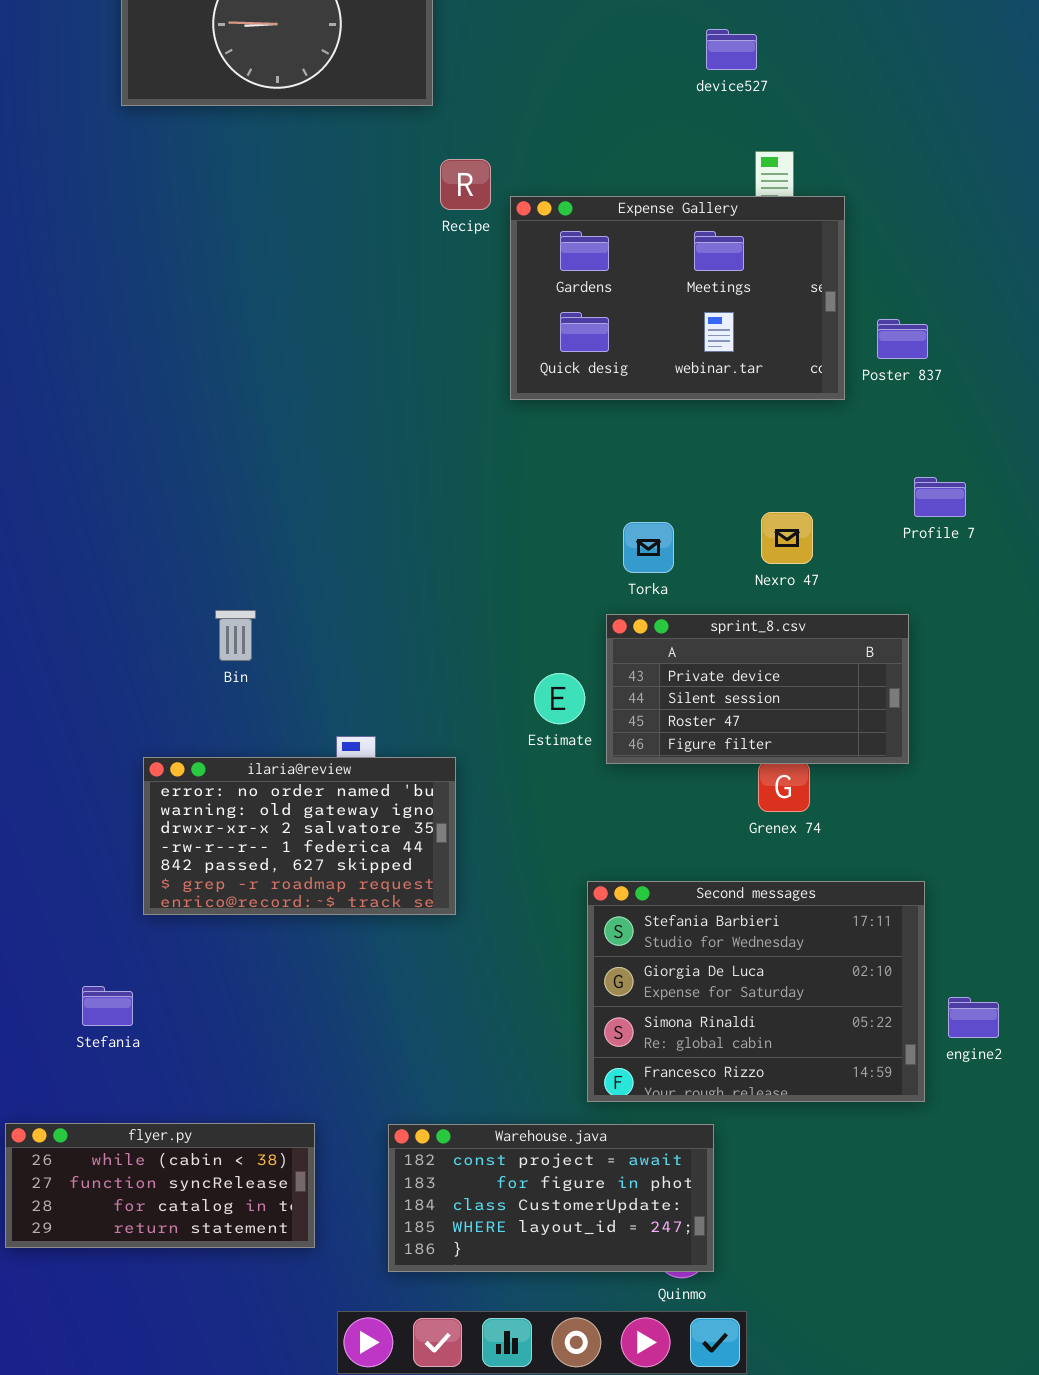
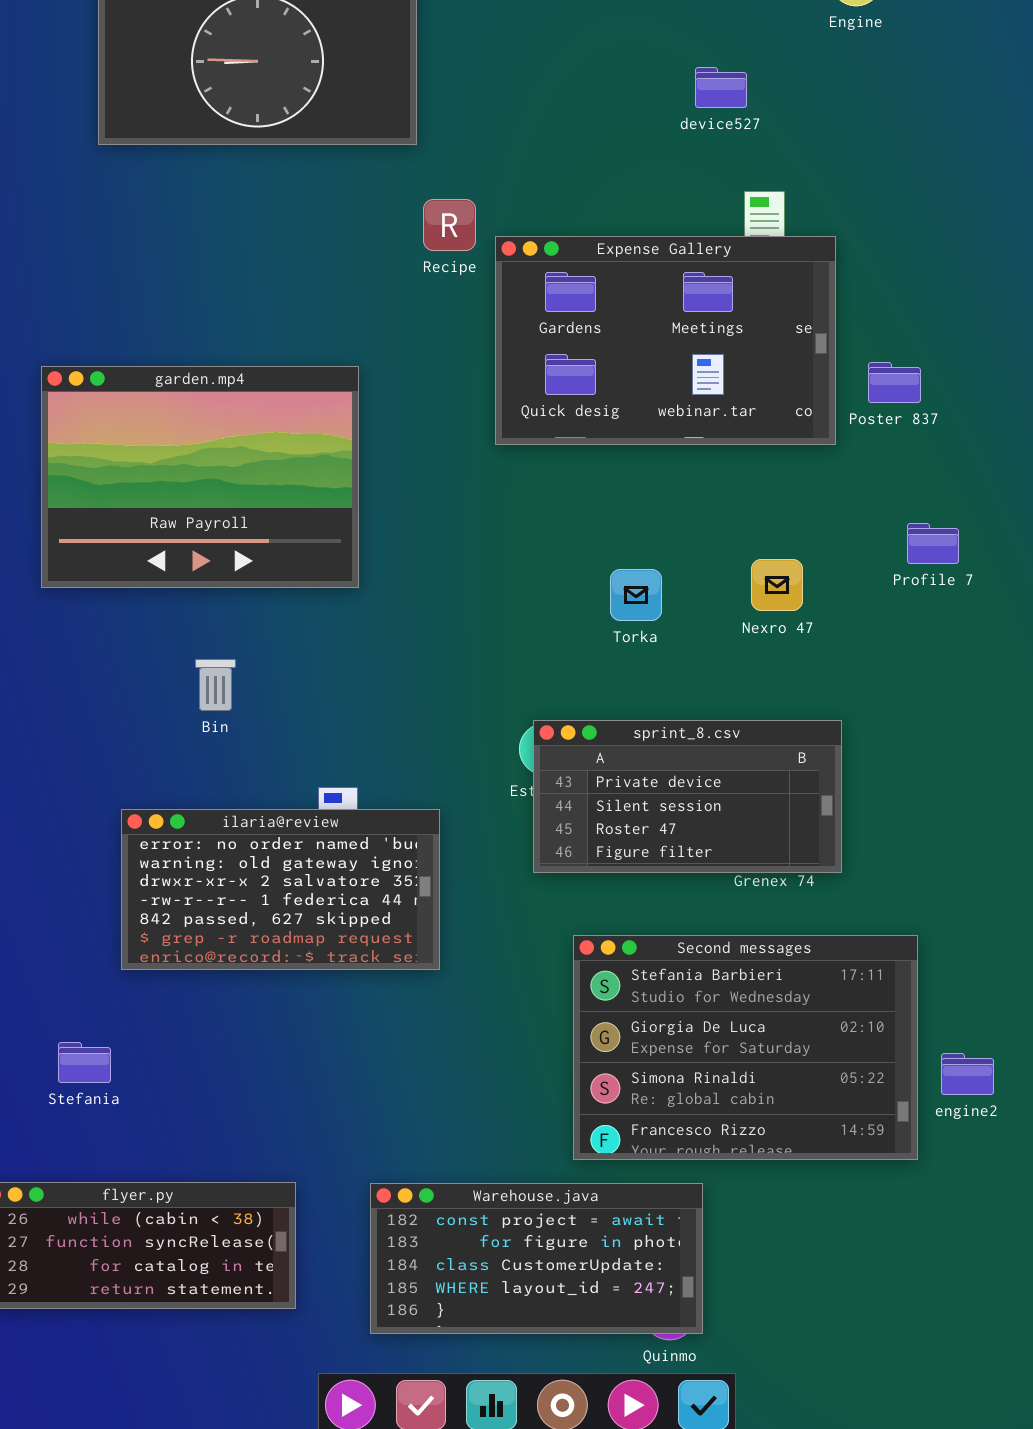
garden.mp4: none -> [41,366,359,588], opened
sprint_8.csv: [606,614,909,764] -> [533,720,842,873], moved

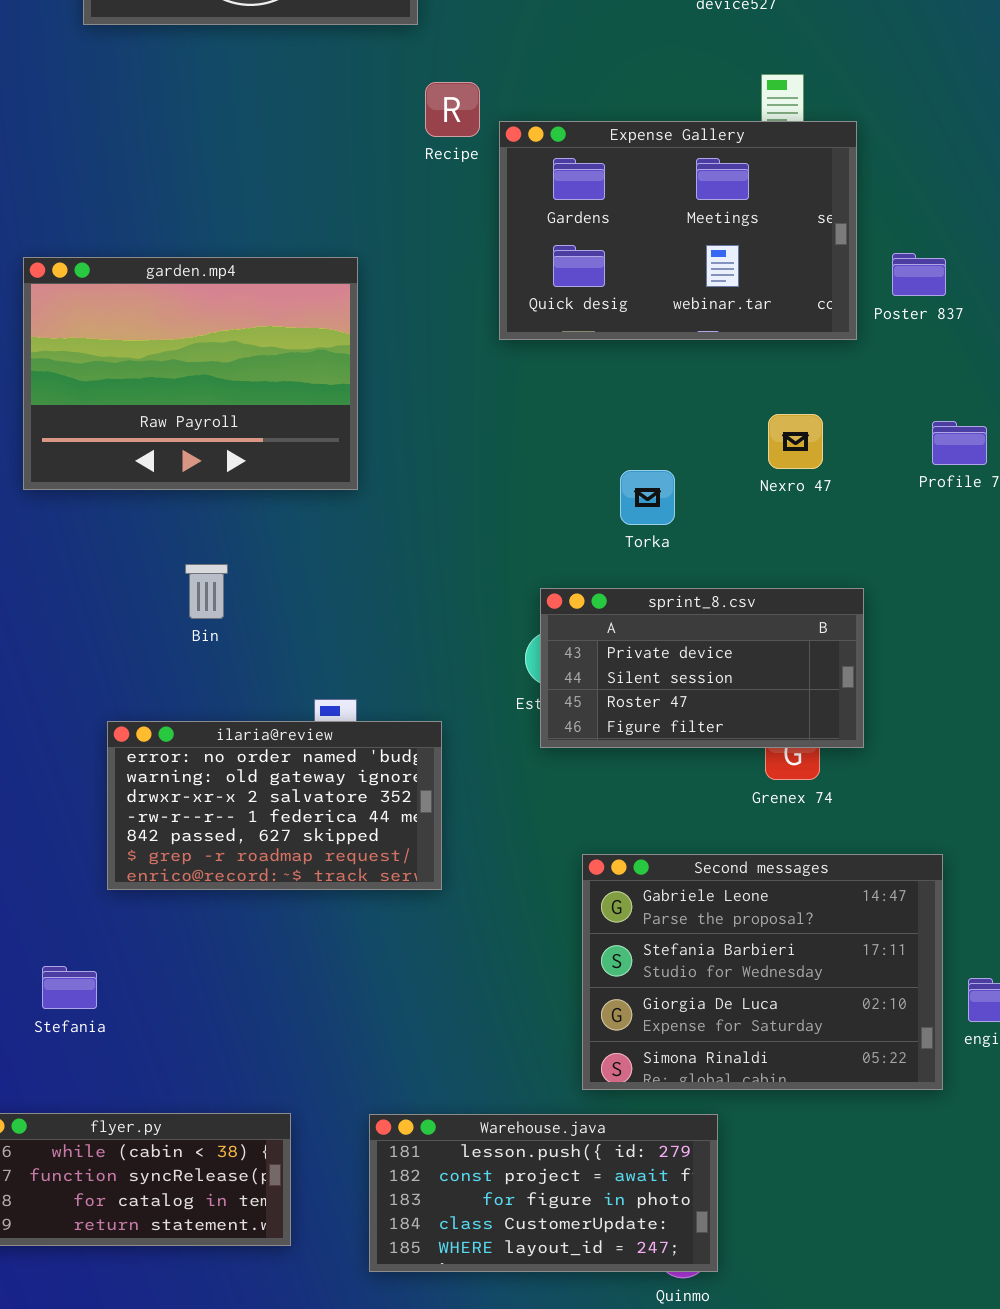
Nexro 47: [751,559,803,611] -> [768,414,823,469], moved
sprint_8.csv: [533,720,842,873] -> [540,588,864,748], moved
Second messages: [573,935,918,1160] -> [582,854,943,1090], scrolled up 1 row
Warehouse.java: [370,1183,703,1334] -> [369,1114,718,1272], scrolled up 1 row

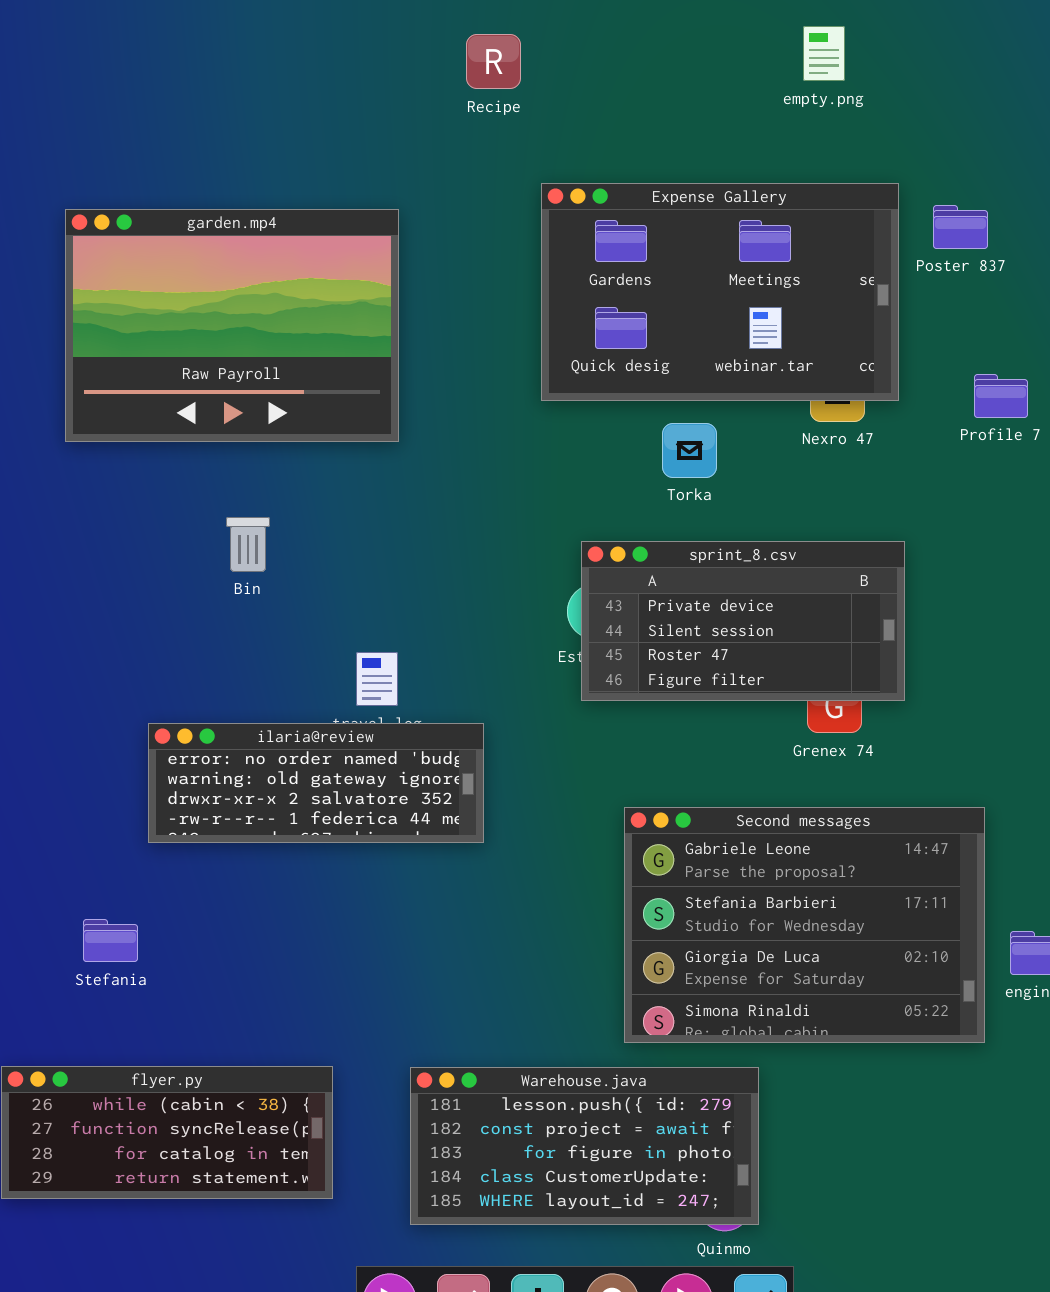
Expense Gallery: [499,121,857,340] -> [541,183,899,401], moved
ilaria@review: [107,721,442,890] -> [148,723,484,843], resized

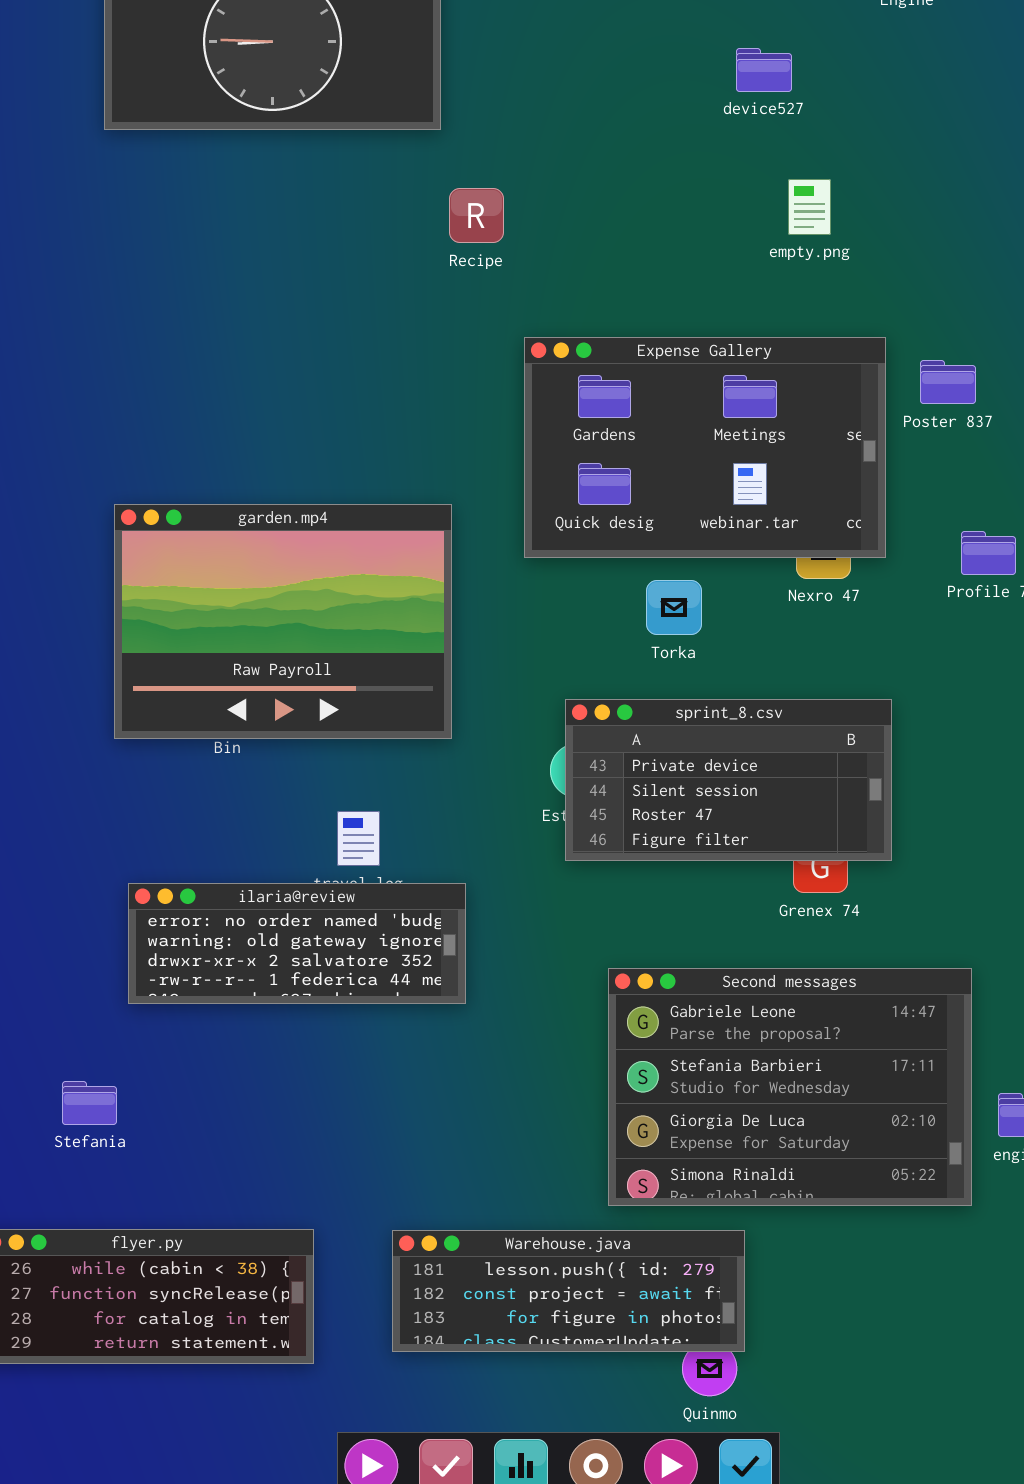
garden.mp4: [65,209,399,442] -> [114,504,452,739], moved
Warehouse.java: [410,1067,759,1225] -> [392,1230,745,1352], resized

